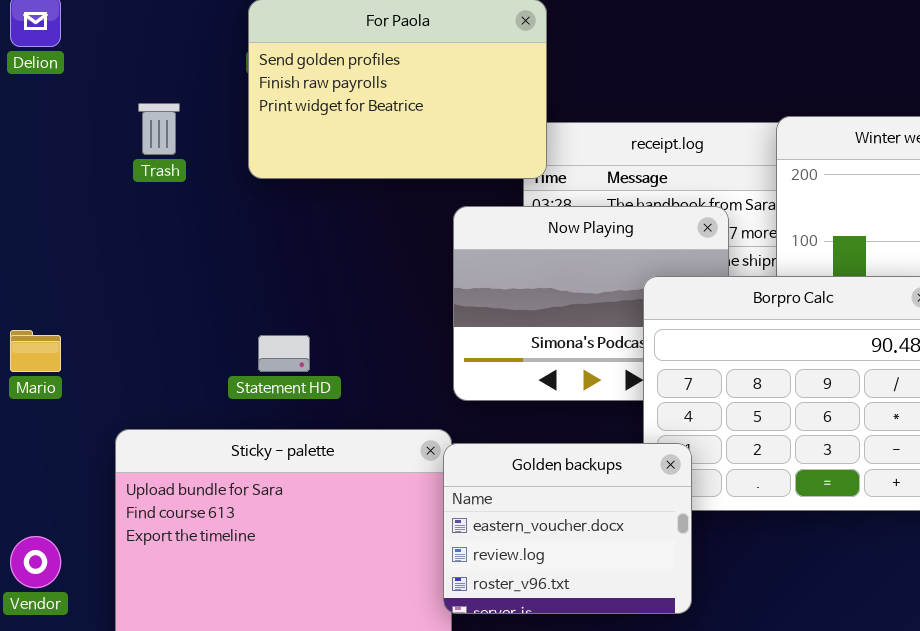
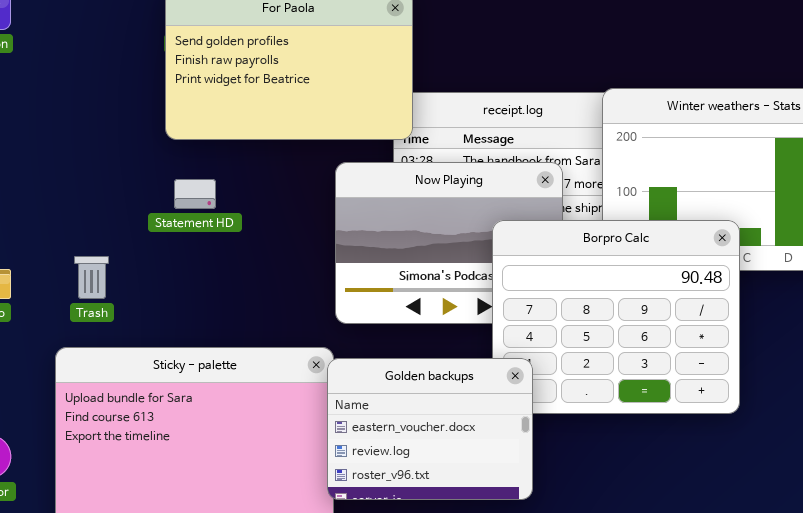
Trash: [138,103,180,155] -> [74,256,109,299], moved
Statement HD: [258,335,310,372] -> [174,179,216,209], moved

